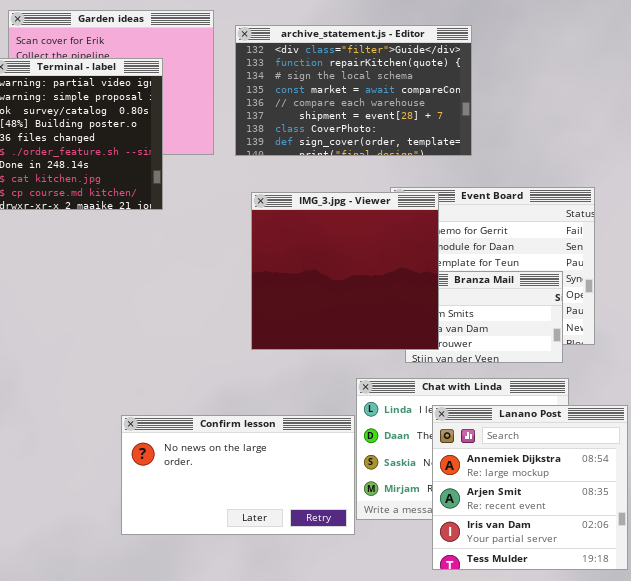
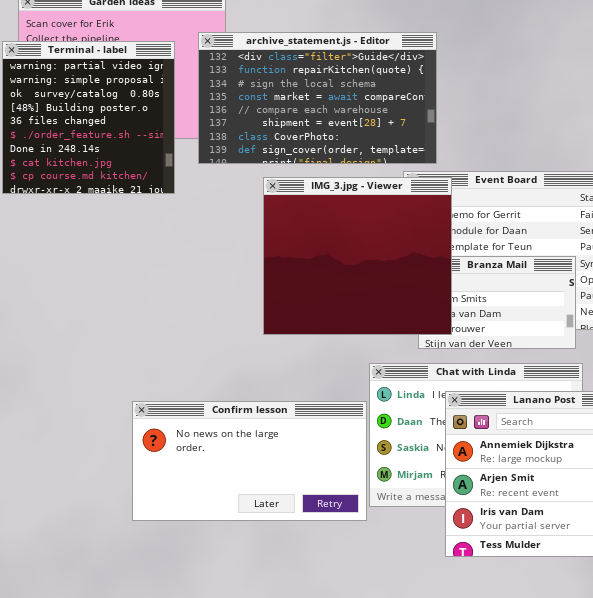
archive_statement.js - Editor: [235,25,472,156] -> [198,32,437,164], moved

